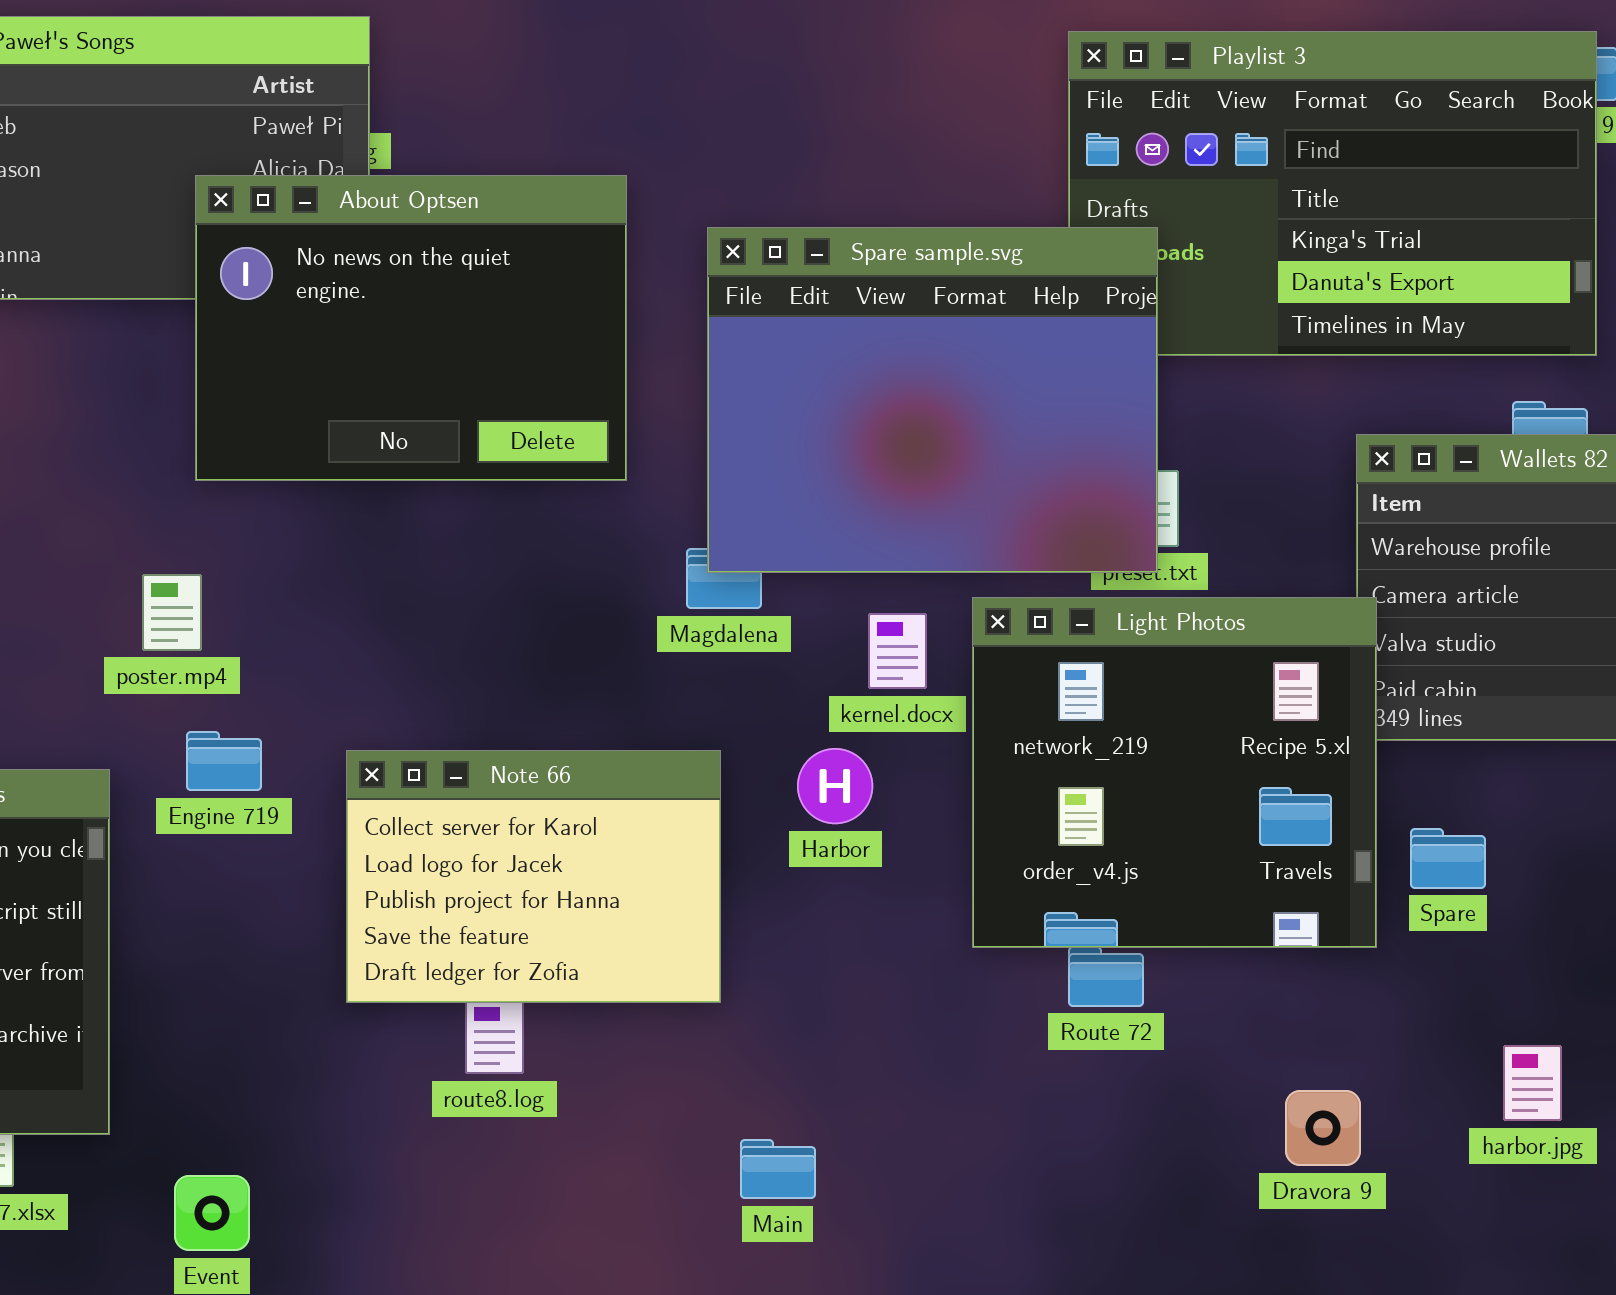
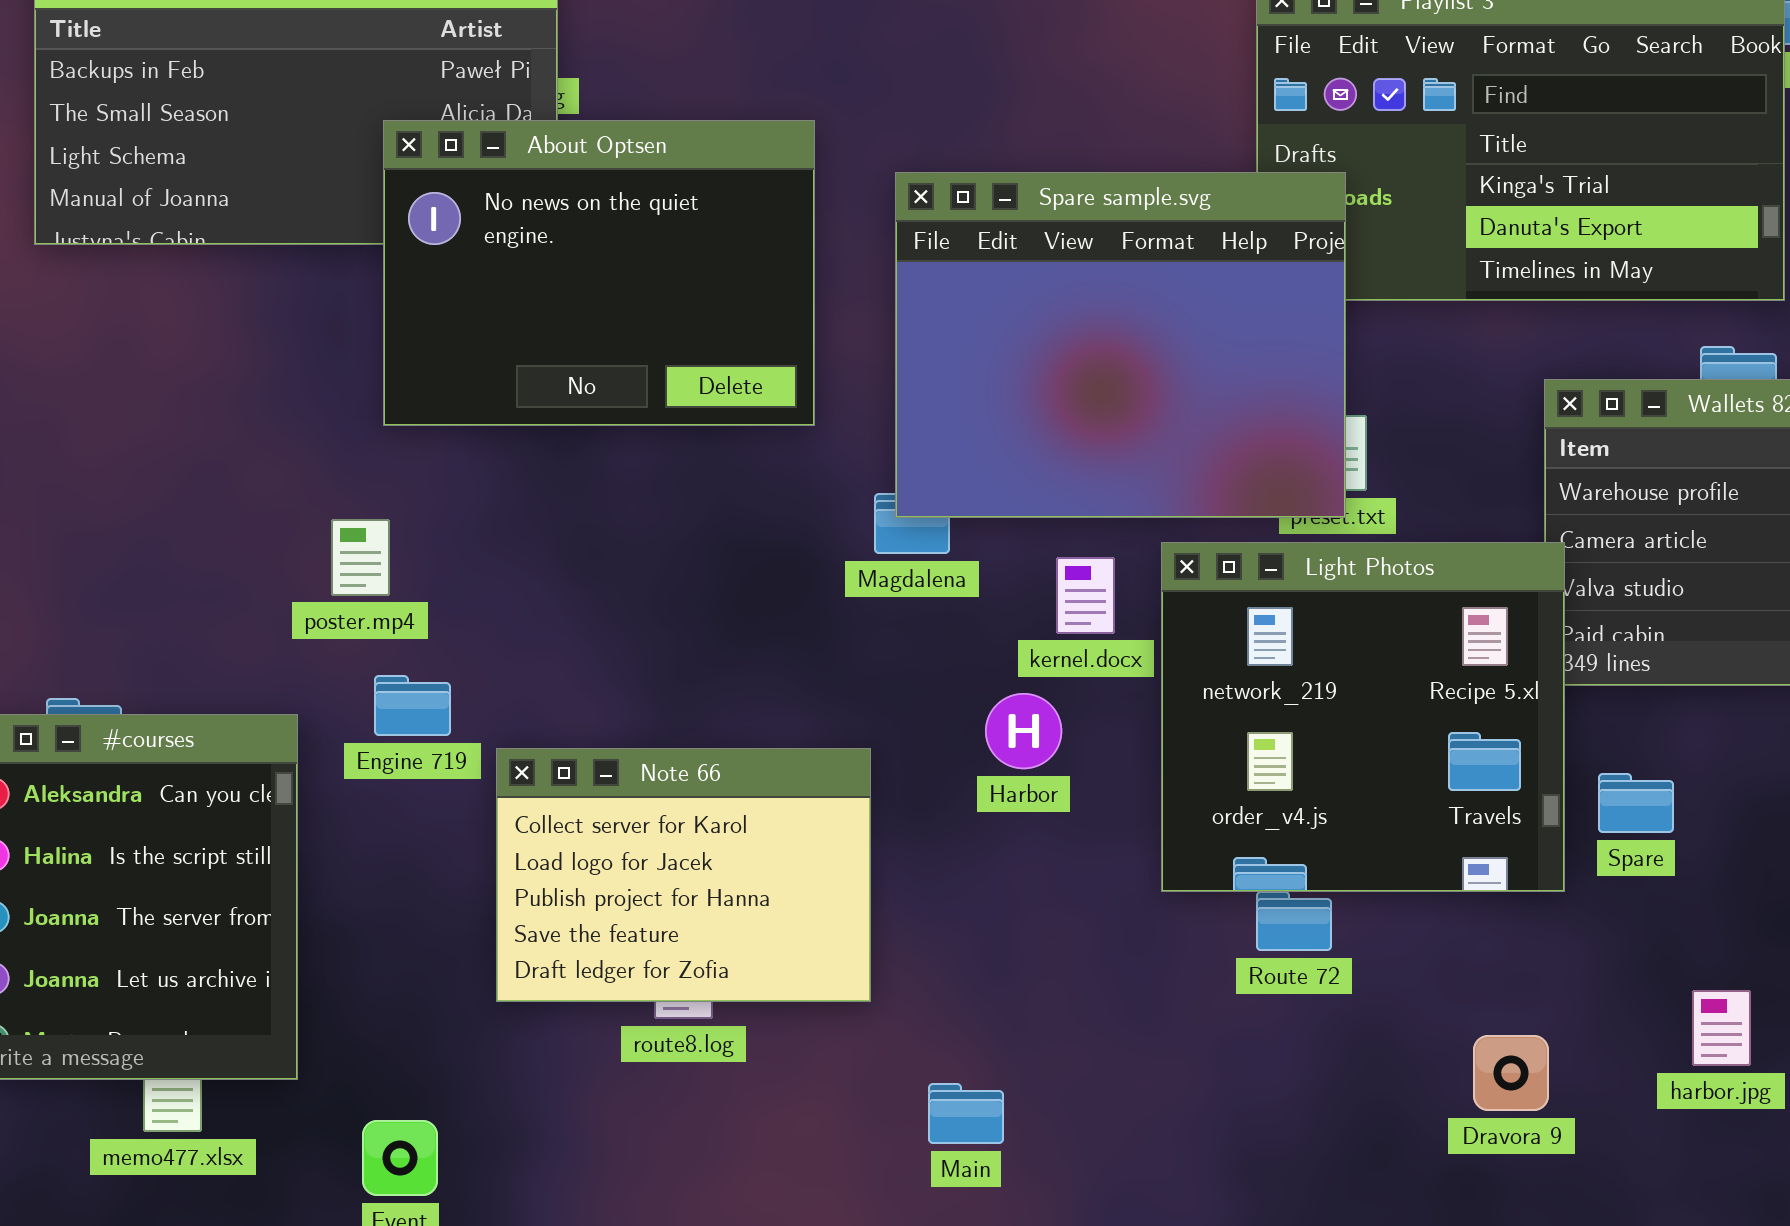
Note 66: [346,750,721,1003] -> [496,748,871,1002], moved

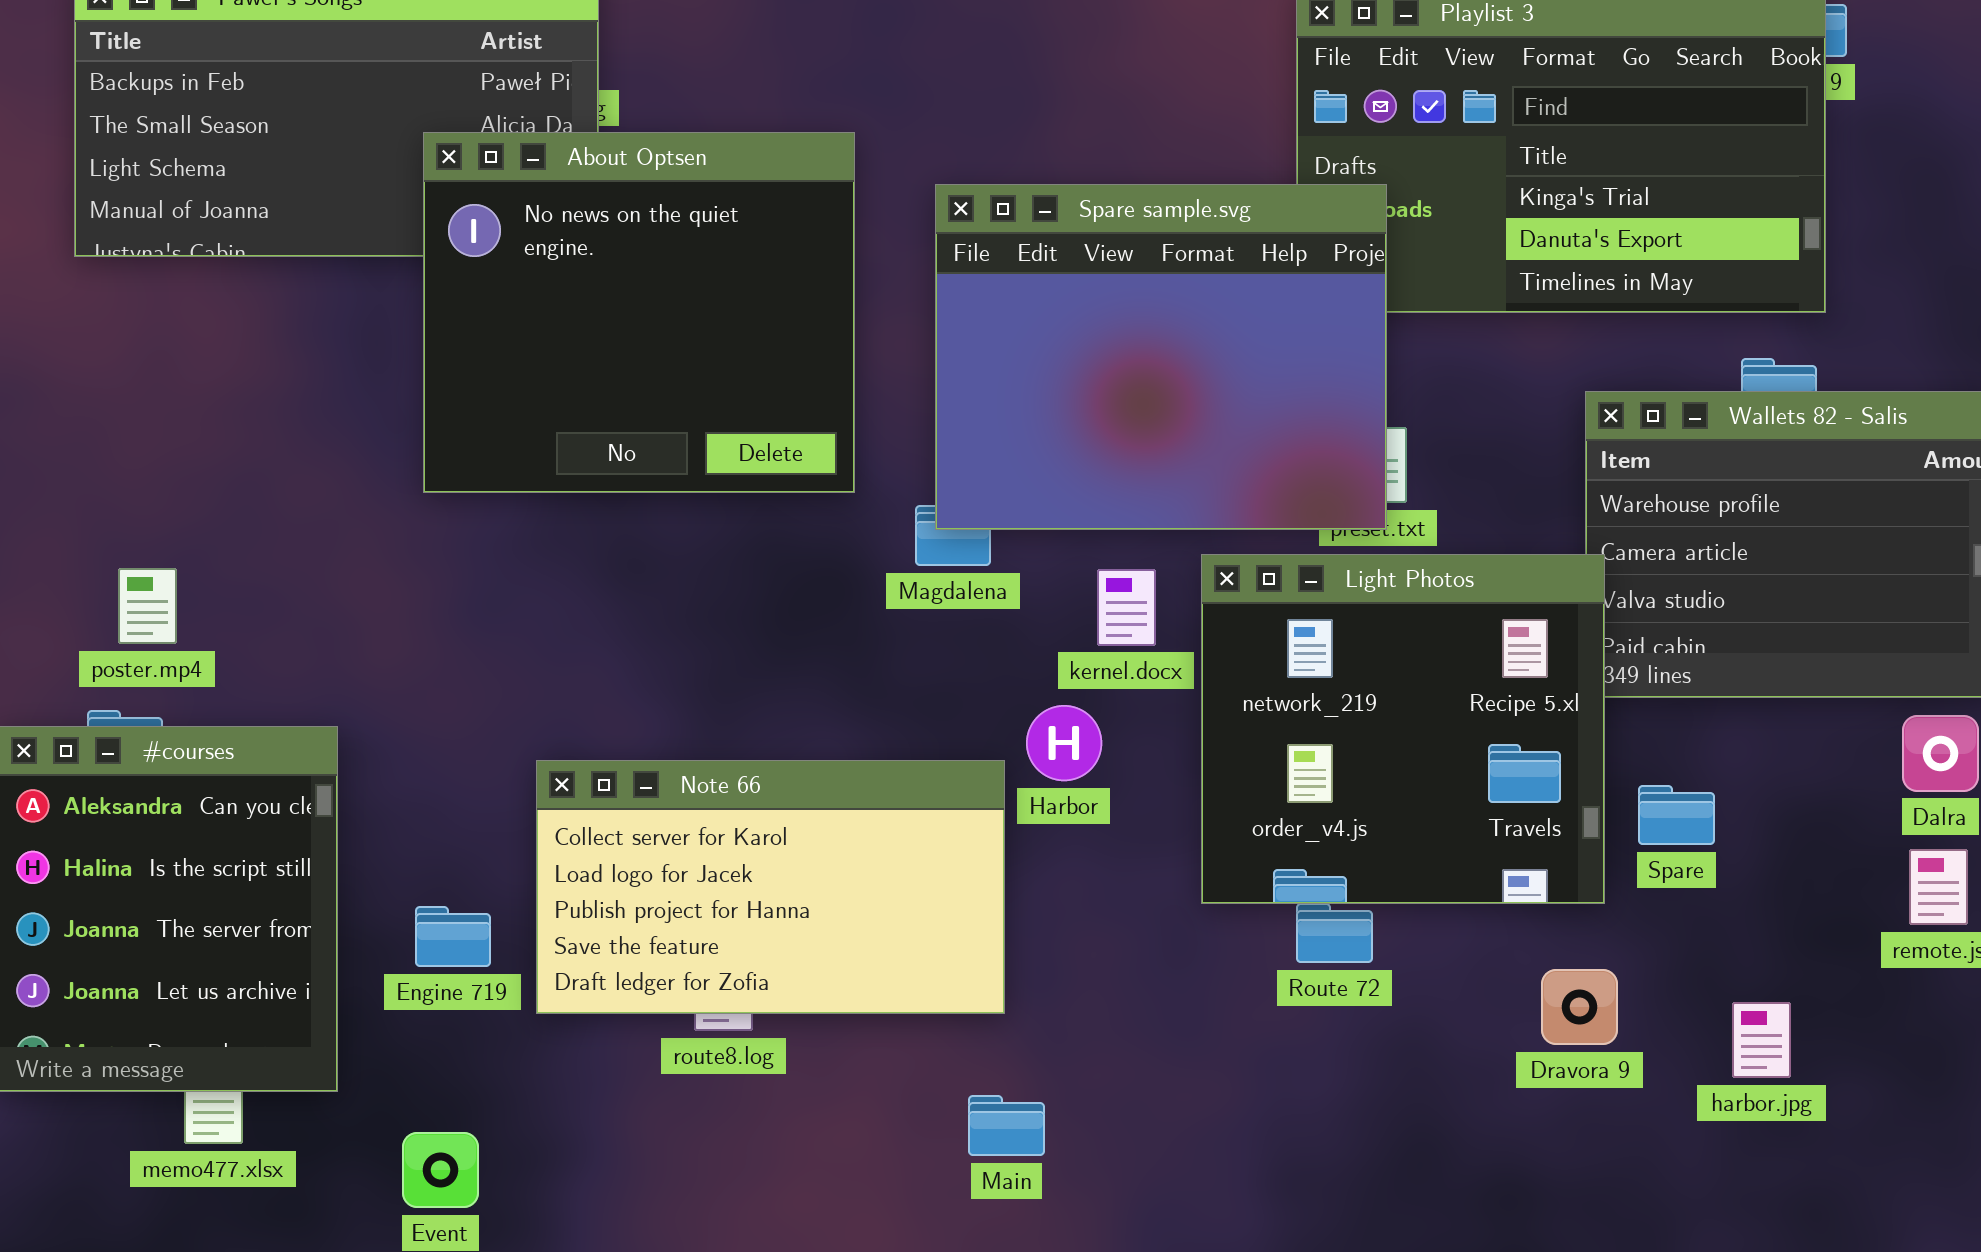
About Optsen: [383,120,815,426] -> [423,132,855,493], resized
poster.mp4: [331,519,390,596] -> [118,568,177,644], moved
Engine 719: [374,675,451,736] -> [415,906,491,967], moved
Note 66: [496,748,871,1002] -> [536,760,1005,1014], resized
Dravora 9: [1473,1035,1549,1111] -> [1541,969,1618,1045], moved

